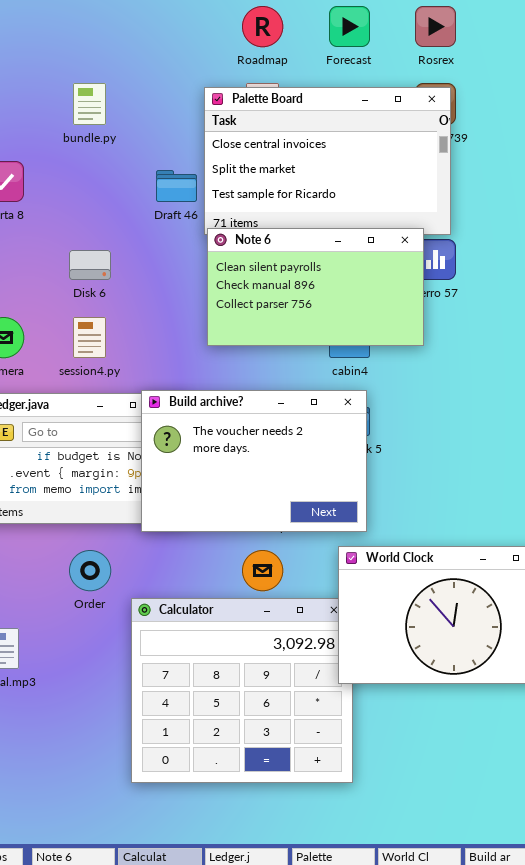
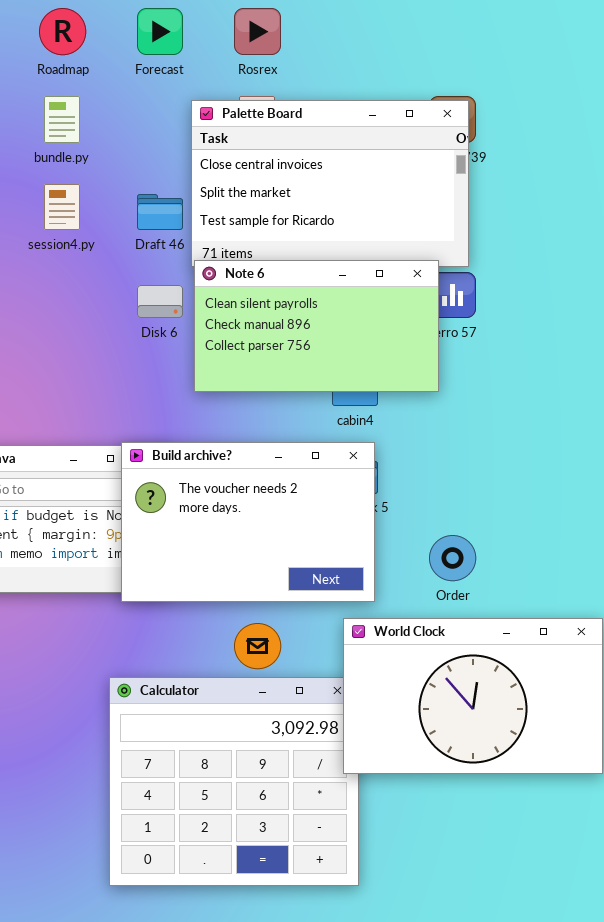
Roadmap: [242,6,283,47] -> [39,8,86,55], moved
Forecast: [329,6,370,47] -> [137,8,183,55], moved
Rosrex: [415,6,456,47] -> [234,8,281,55], moved
Disk 6: [69,250,111,280] -> [137,285,183,318], moved
session4.py: [73,317,106,358] -> [44,184,80,230], moved
Order: [69,550,111,591] -> [429,535,476,581], moved

